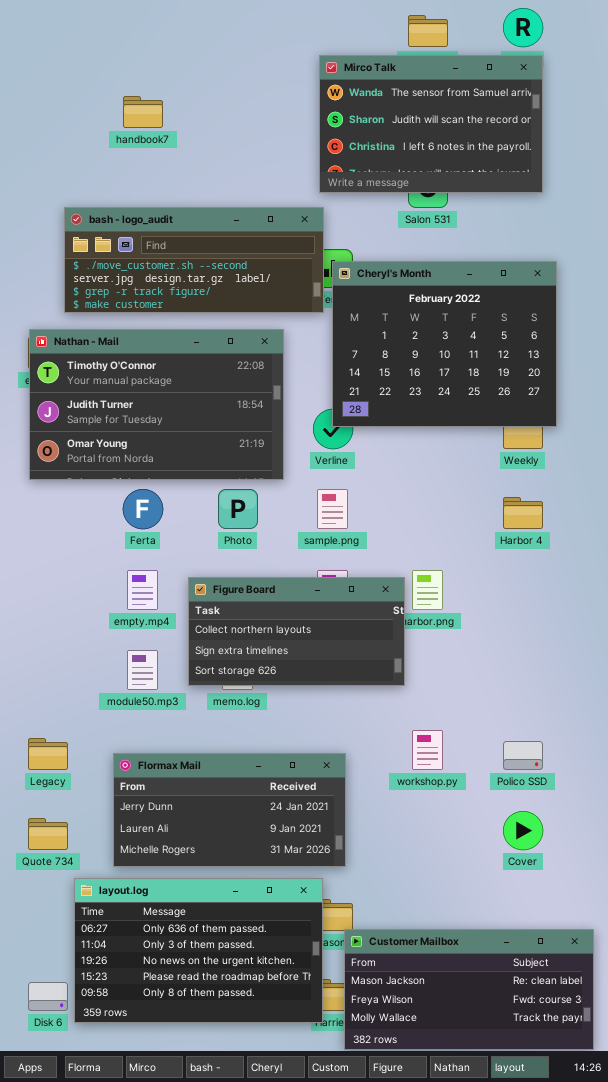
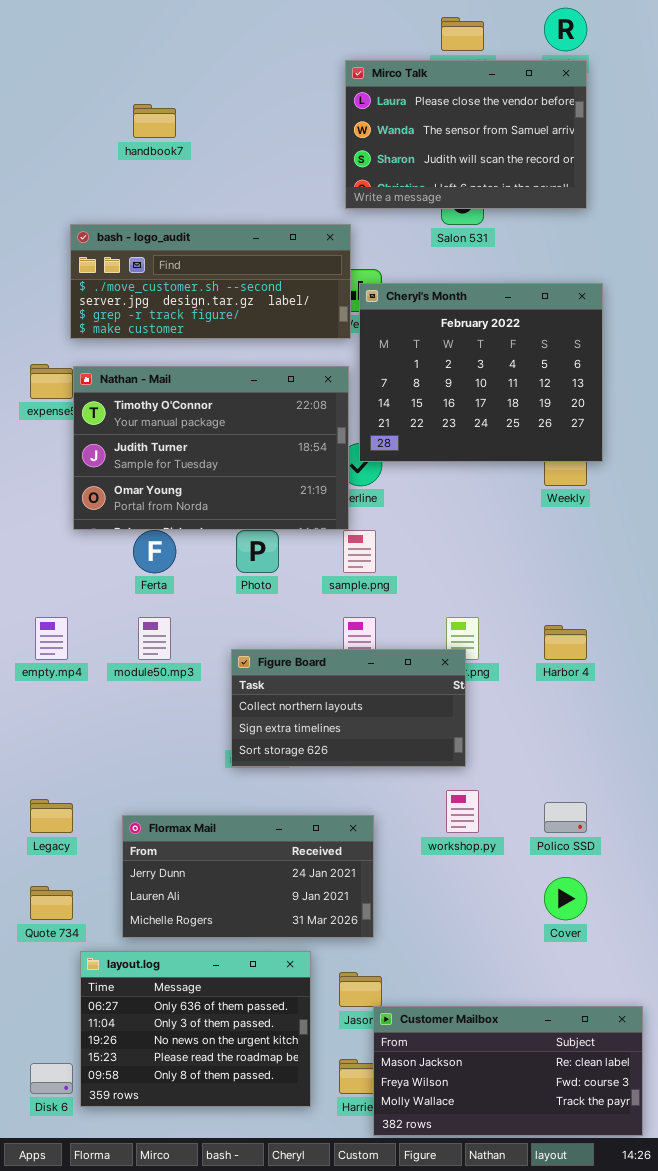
Mirco Talk: [319,55,543,193] -> [345,60,587,209], scrolled up 1 row
Nathan - Mail: [29,329,284,480] -> [73,366,349,530], moved
Harbor 4: [503,497,543,529] -> [544,625,587,660], moved
empty.mp4: [127,570,158,610] -> [35,617,68,660], moved
Figure Board: [188,577,405,686] -> [231,649,466,767], moved
module50.mp3: [127,650,158,690] -> [138,617,171,660], moved
layout.log: [74,878,323,1023] -> [80,951,311,1107], resized

